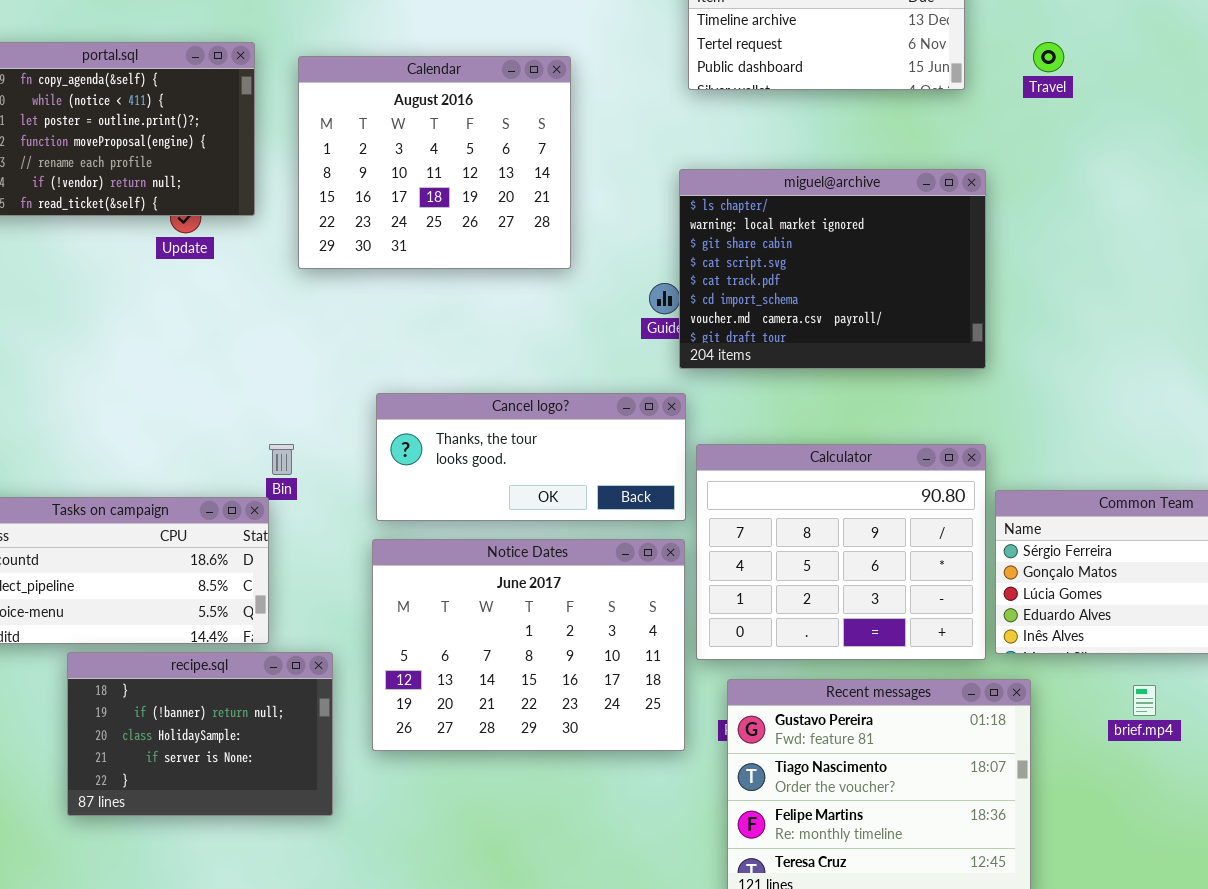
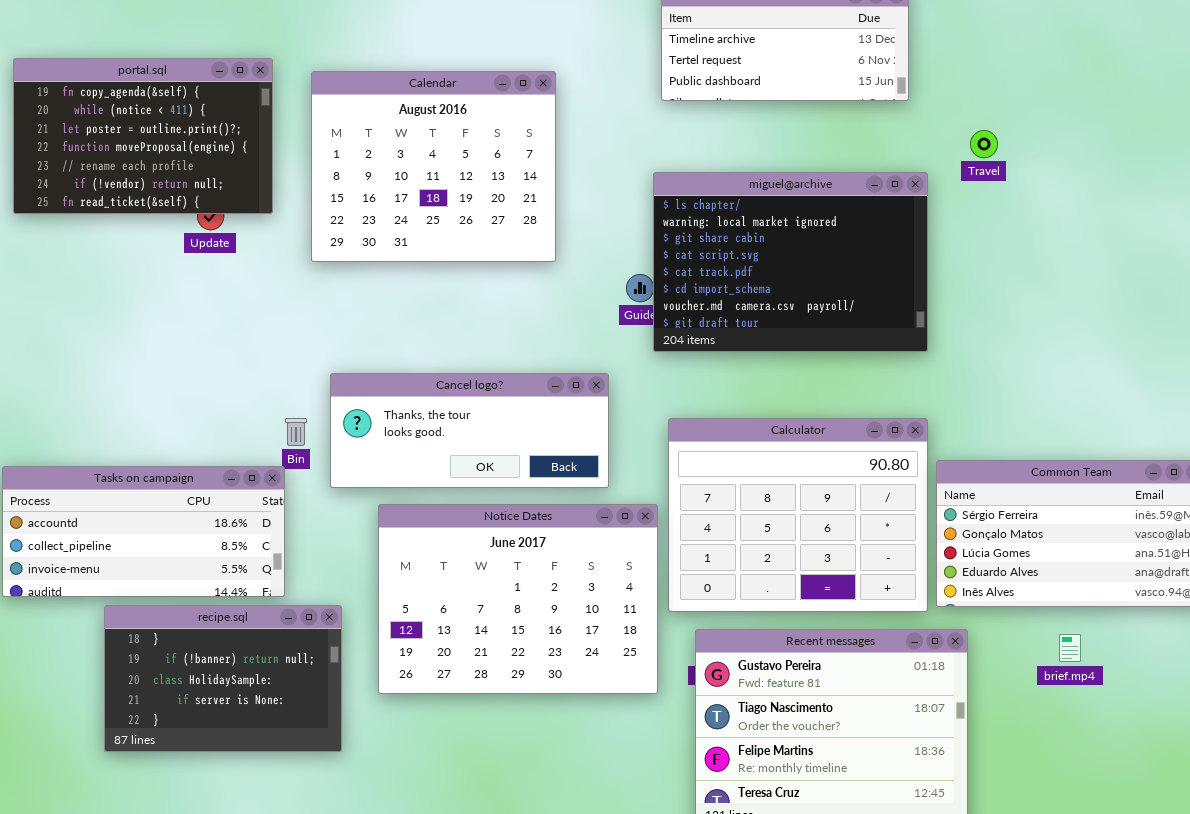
Travel: [1033,42,1064,72] -> [970,130,998,158], moved
Cancel logo?: [376,393,686,521] -> [330,373,609,488], moved

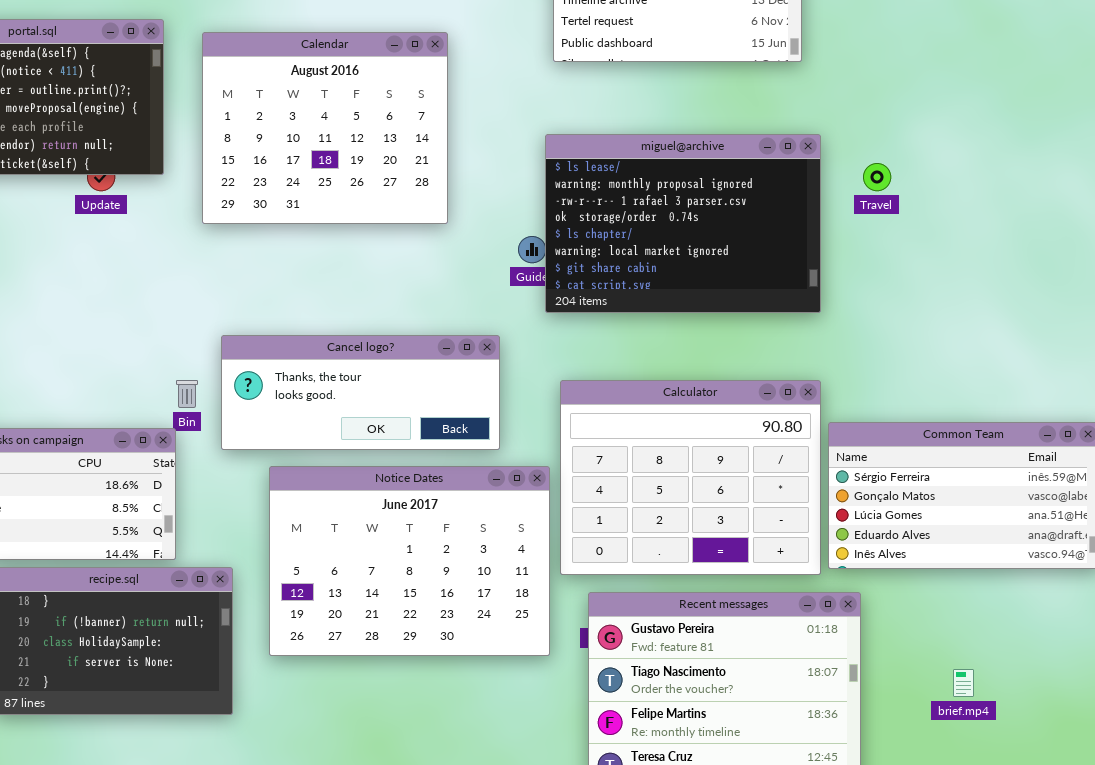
Travel: [970,130,998,158] -> [863,163,891,191], moved
miguel@archive: [653,172,928,352] -> [545,134,821,313], scrolled up 4 rows
brief.mp4: [1059,634,1081,662] -> [953,669,974,697], moved

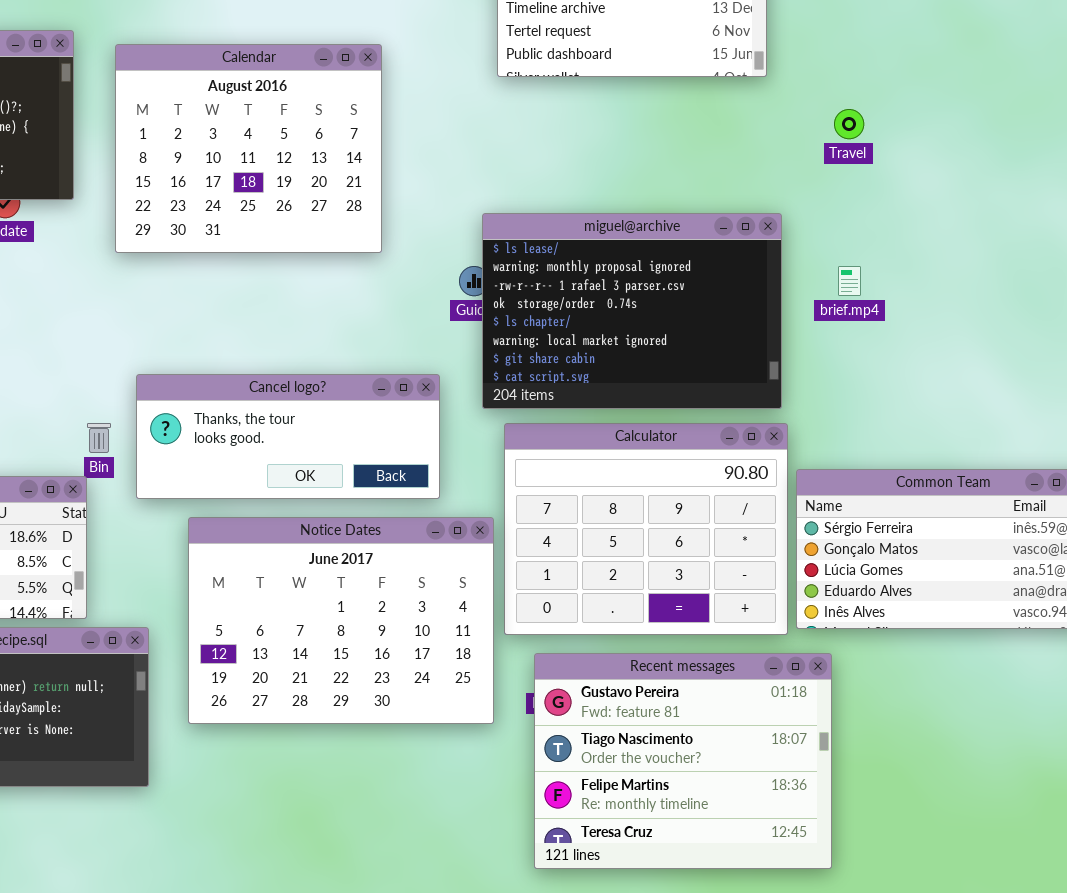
miguel@archive: [545,134,821,313] -> [482,213,782,409], moved
Travel: [863,163,891,191] -> [834,109,864,139], moved
brief.mp4: [953,669,974,697] -> [838,266,861,296], moved

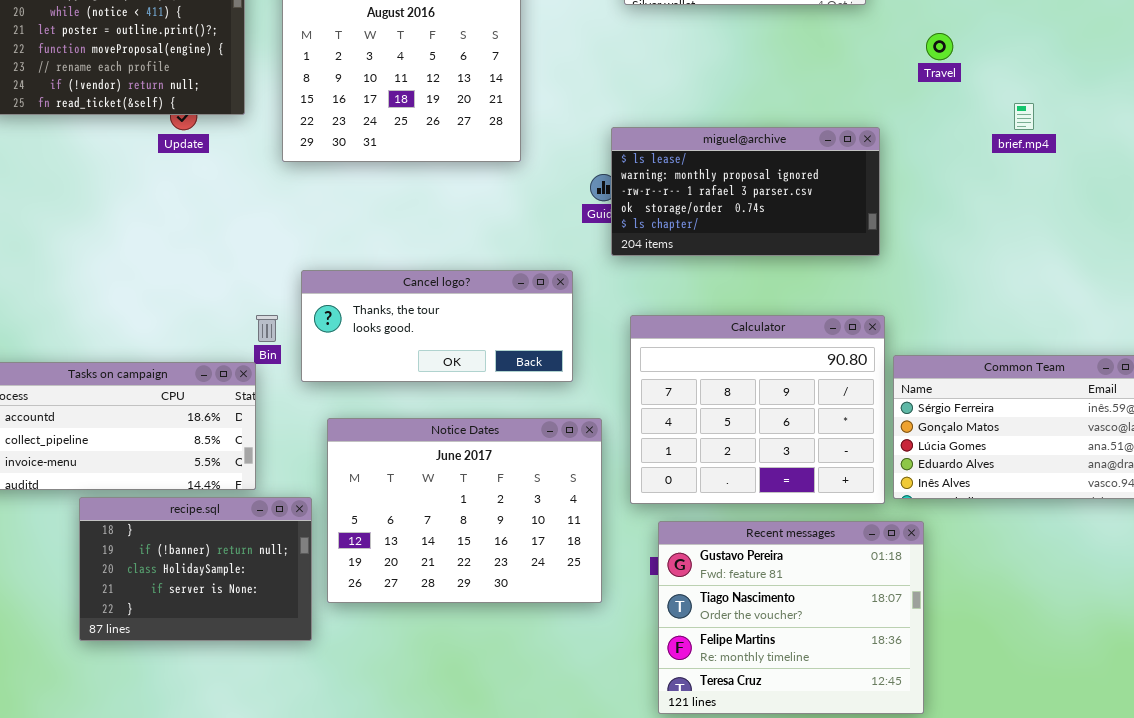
miguel@archive: [482,213,782,409] -> [611,127,880,256], resized
brief.mp4: [838,266,861,296] -> [1014,103,1034,130], moved
Notice Dates: [188,517,494,724] -> [327,418,602,603], moved

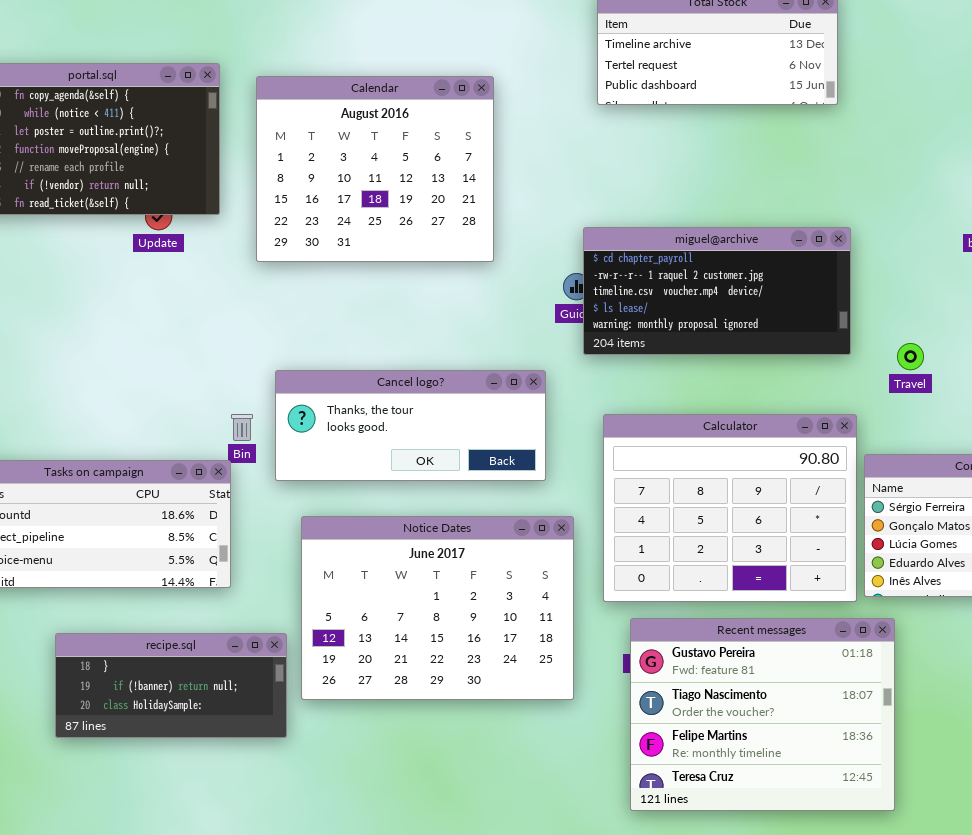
Travel: [926,33,953,60] -> [897,343,924,370], moved
miguel@archive: [611,127,880,256] -> [583,227,851,355], scrolled up 3 rows
recipe.sql: [79,497,312,641] -> [55,633,287,738], resized

